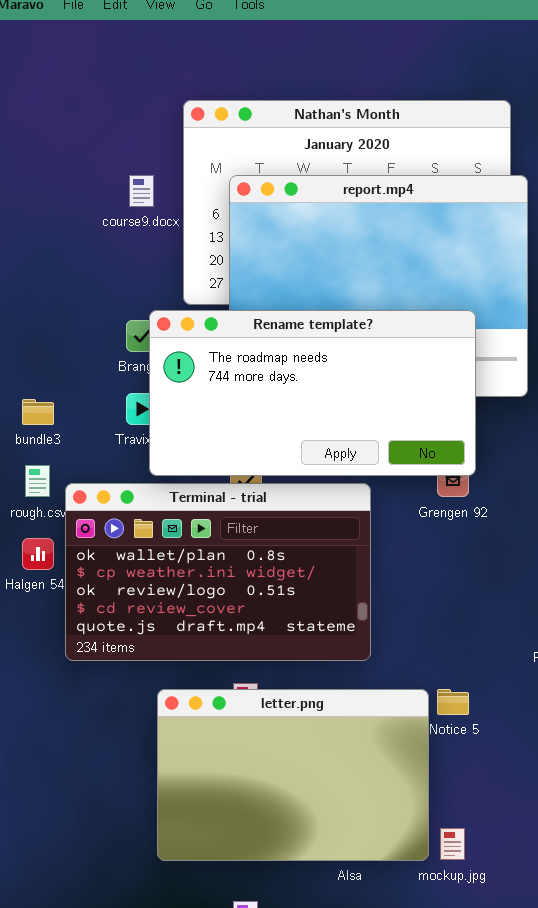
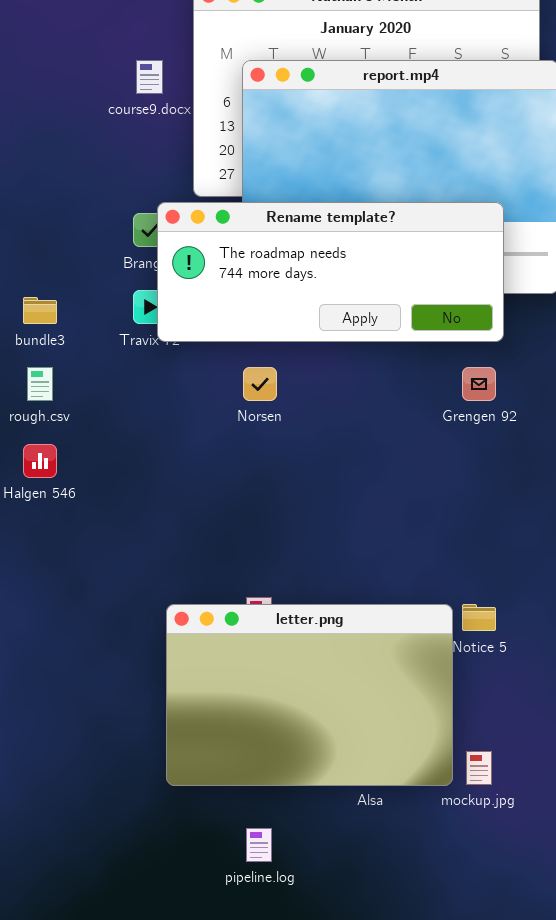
Rename template?: [149,310,476,476] -> [157,202,504,342], resized
Terminal - trial: [65,483,371,661] -> none, closed

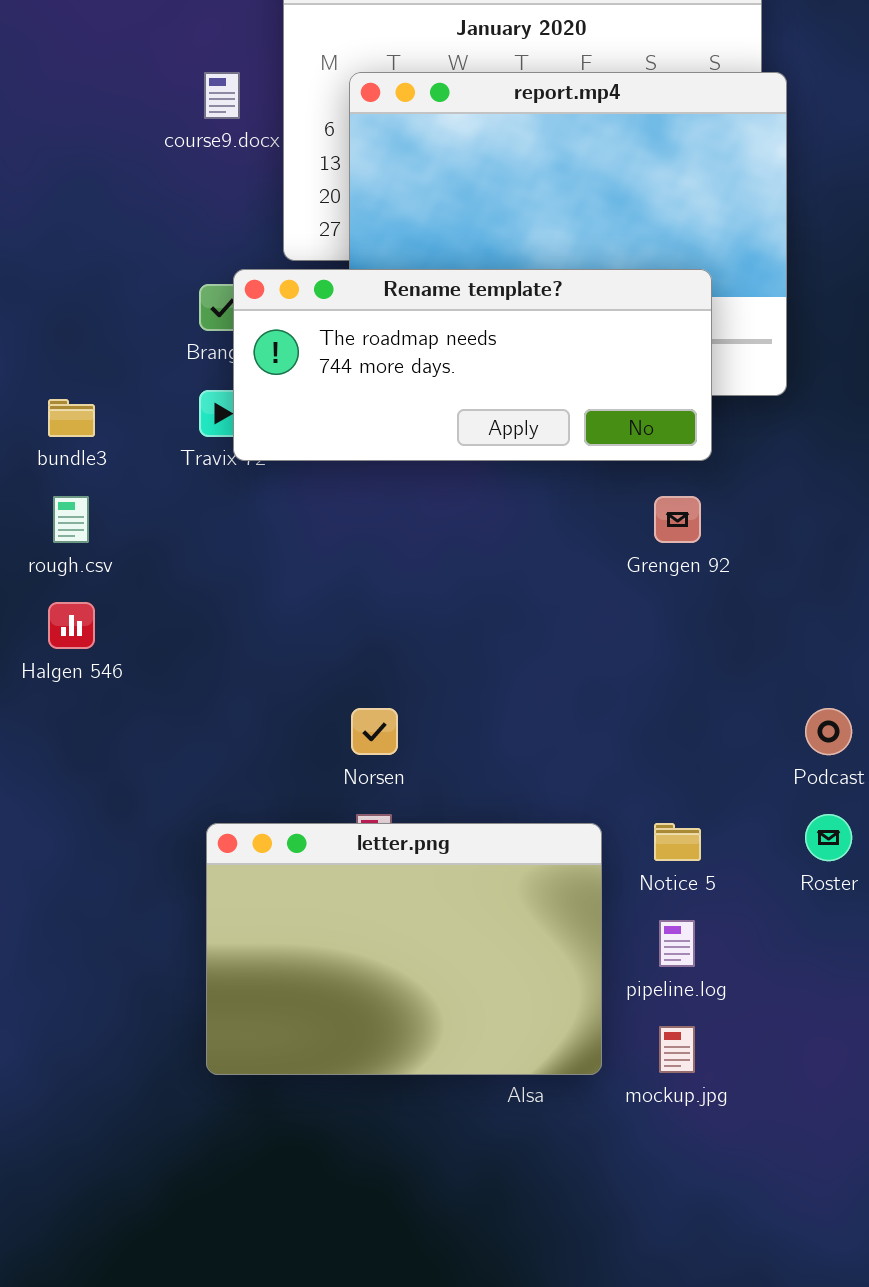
Norsen: [243,367,277,401] -> [351,708,398,755], moved
letter.png: [166,604,453,786] -> [206,823,602,1075], moved
pipeline.log: [246,828,272,862] -> [659,920,695,967], moved

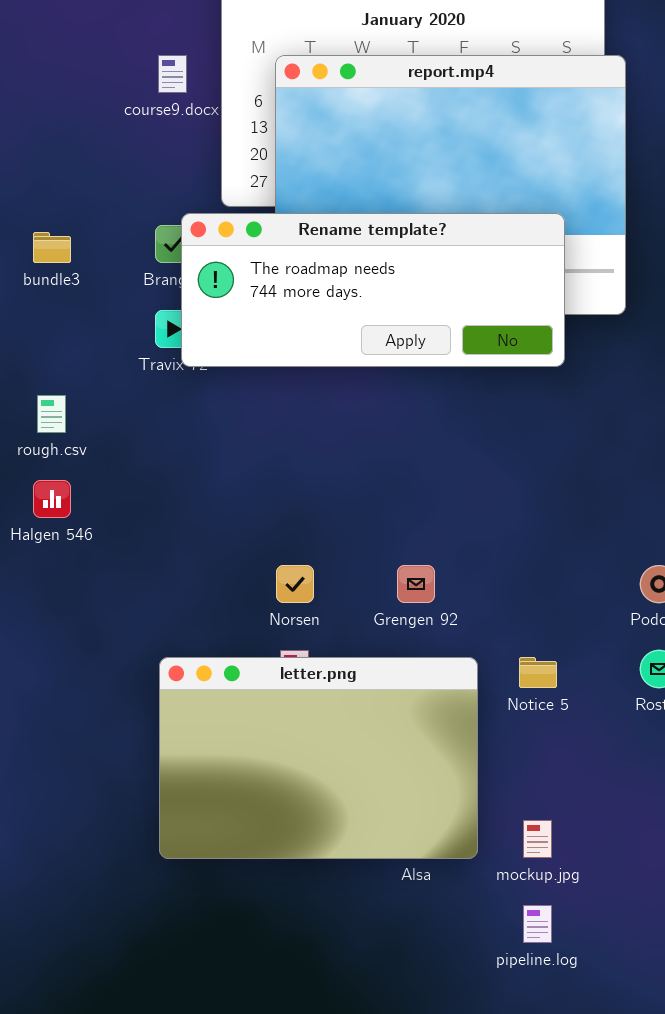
bundle3: [48,399,95,437] -> [33,232,71,263], moved
Grengen 92: [654,496,701,543] -> [397,565,435,603], moved
pipeline.log: [659,920,695,967] -> [523,905,552,943], moved

